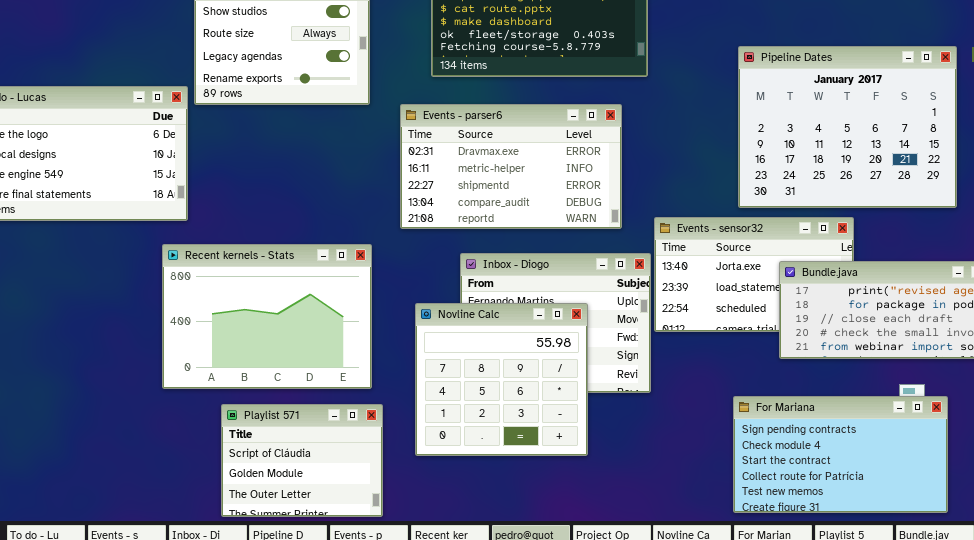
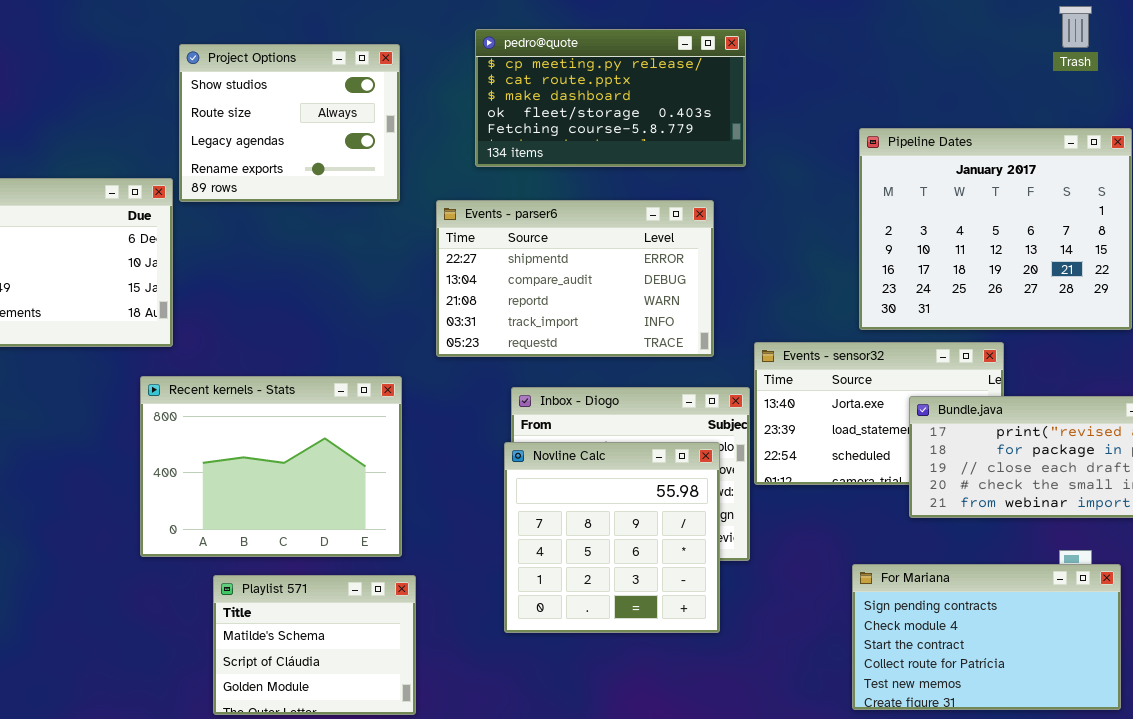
Events - parser6: [400,104,622,229] -> [436,200,714,357], scrolled down 2 rows
Novline Calc: [415,303,588,456] -> [504,442,720,633], moved
Playlist 571: [221,404,383,517] -> [213,575,416,715], scrolled up 1 row

